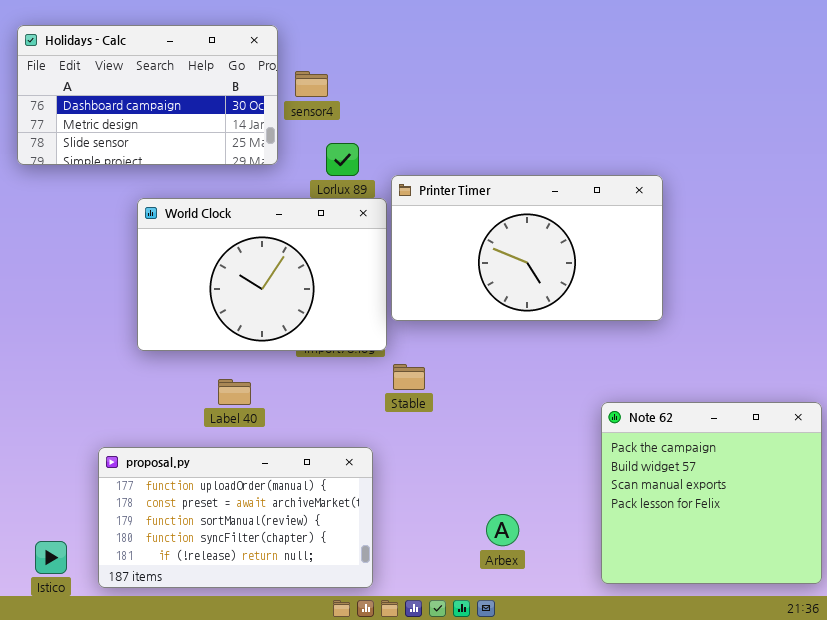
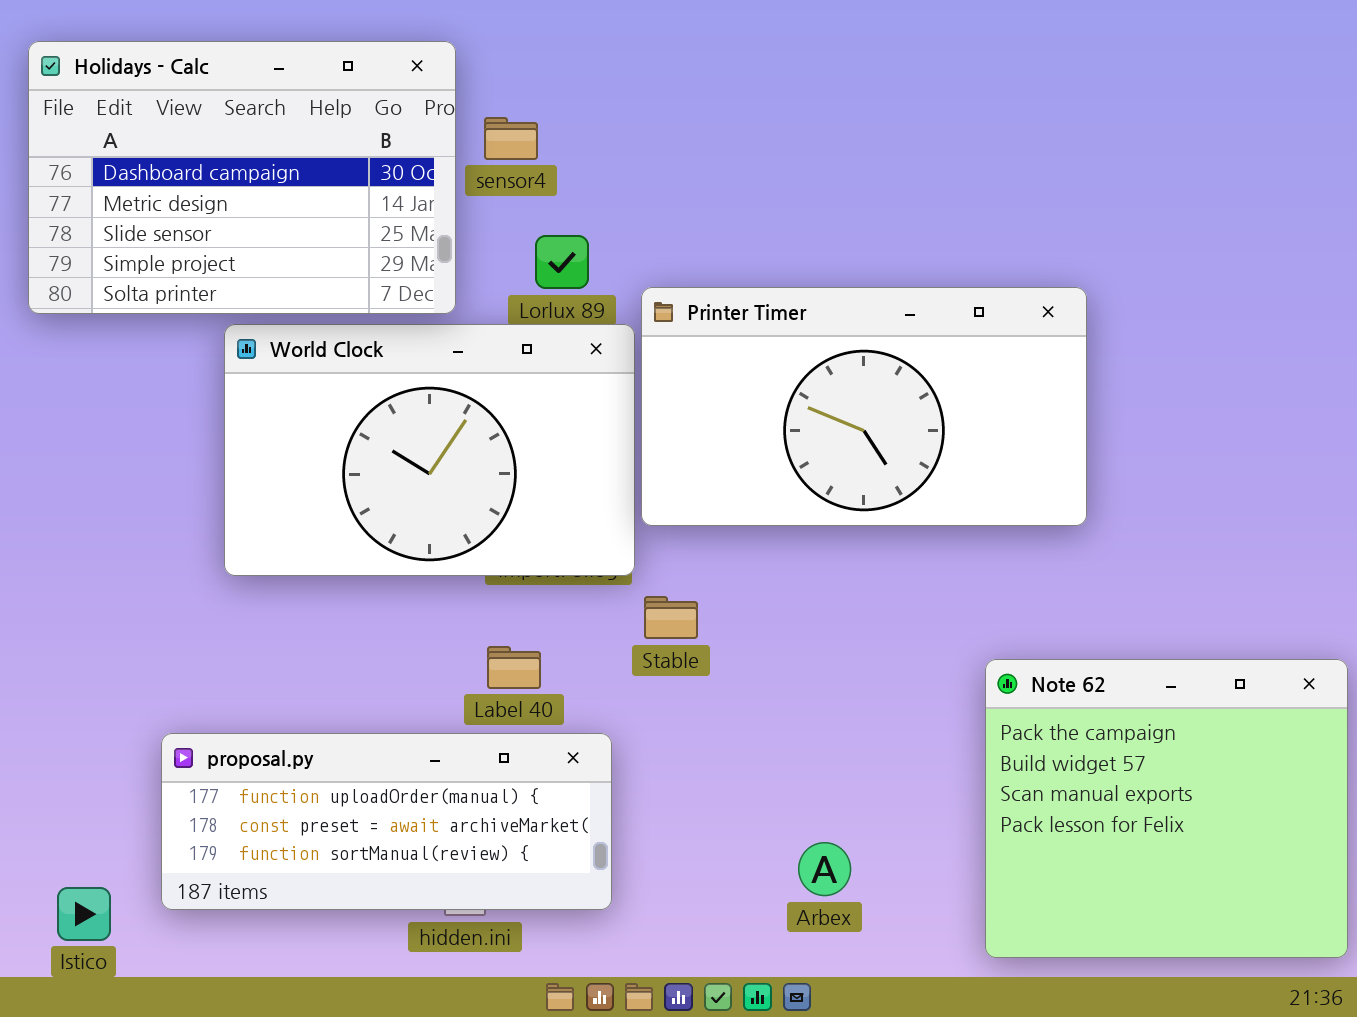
Holidays - Calc: [17,25,278,165] -> [28,41,456,314], resized
Label 40: [218,379,251,405] -> [487,646,541,689], moved
proposal.py: [98,447,373,588] -> [161,733,612,910], resized

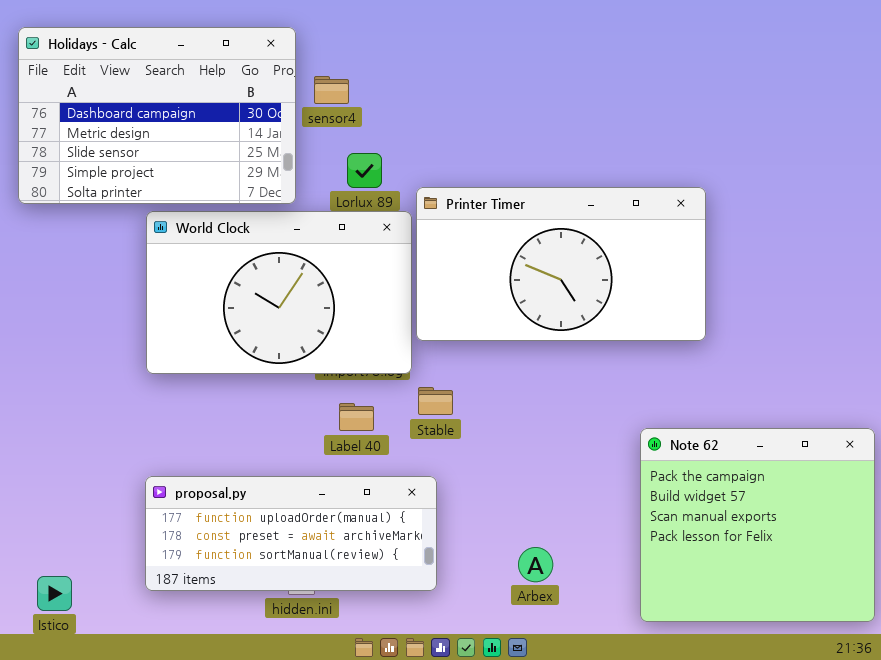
Label 40: [487,646,541,689] -> [339,403,374,431], moved
proposal.py: [161,733,612,910] -> [145,476,437,591], moved

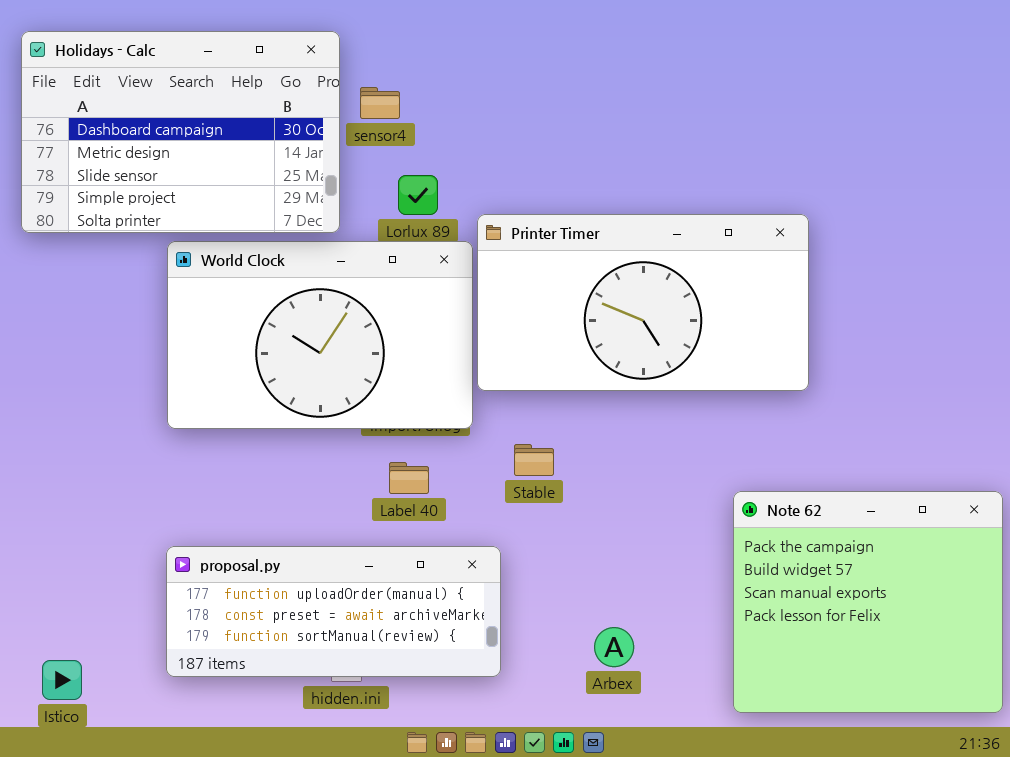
Stable: [418,387,453,415] -> [514,444,554,476], moved

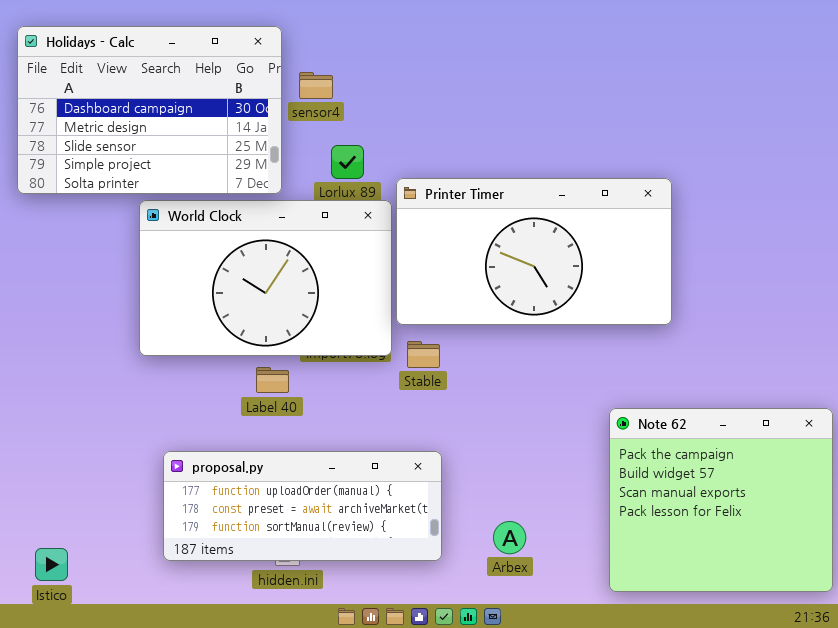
Stable: [514,444,554,476] -> [407,341,440,368], moved
Label 40: [389,462,429,494] -> [256,367,289,393], moved
proposal.py: [166,546,501,677] -> [163,451,442,561], moved

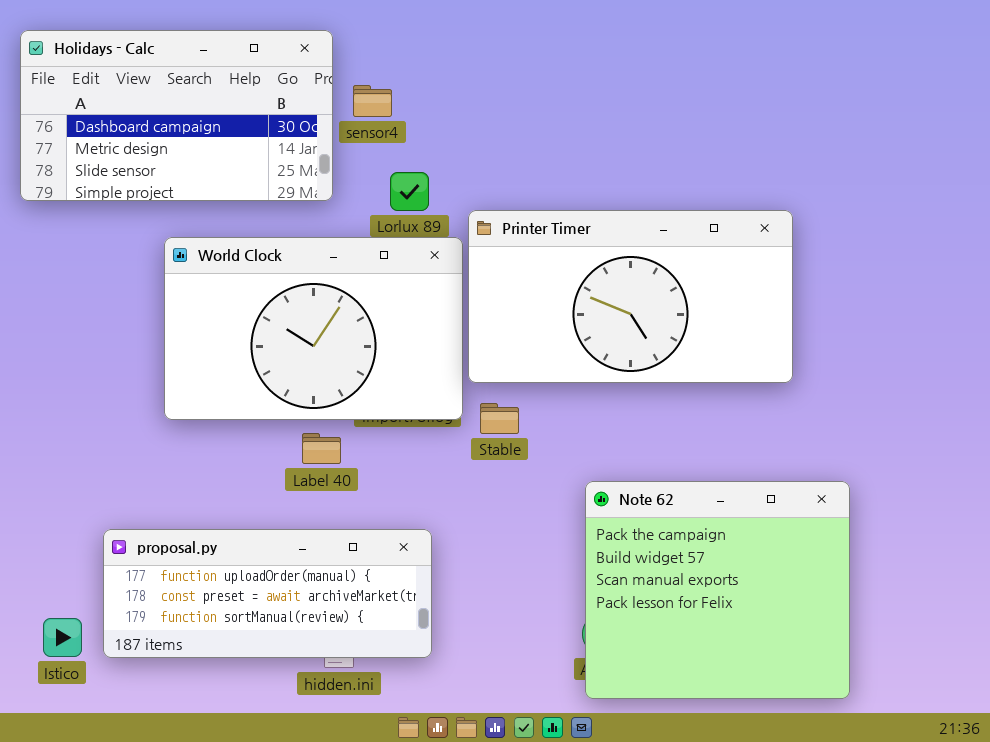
Holidays - Calc: [17,26,282,194] -> [20,30,333,201], resized
Note 62: [609,408,833,592] -> [585,481,850,699], moved
proposal.py: [163,451,442,561] -> [103,529,432,658], moved
Istico: [35,548,68,581] -> [43,618,82,657], moved

